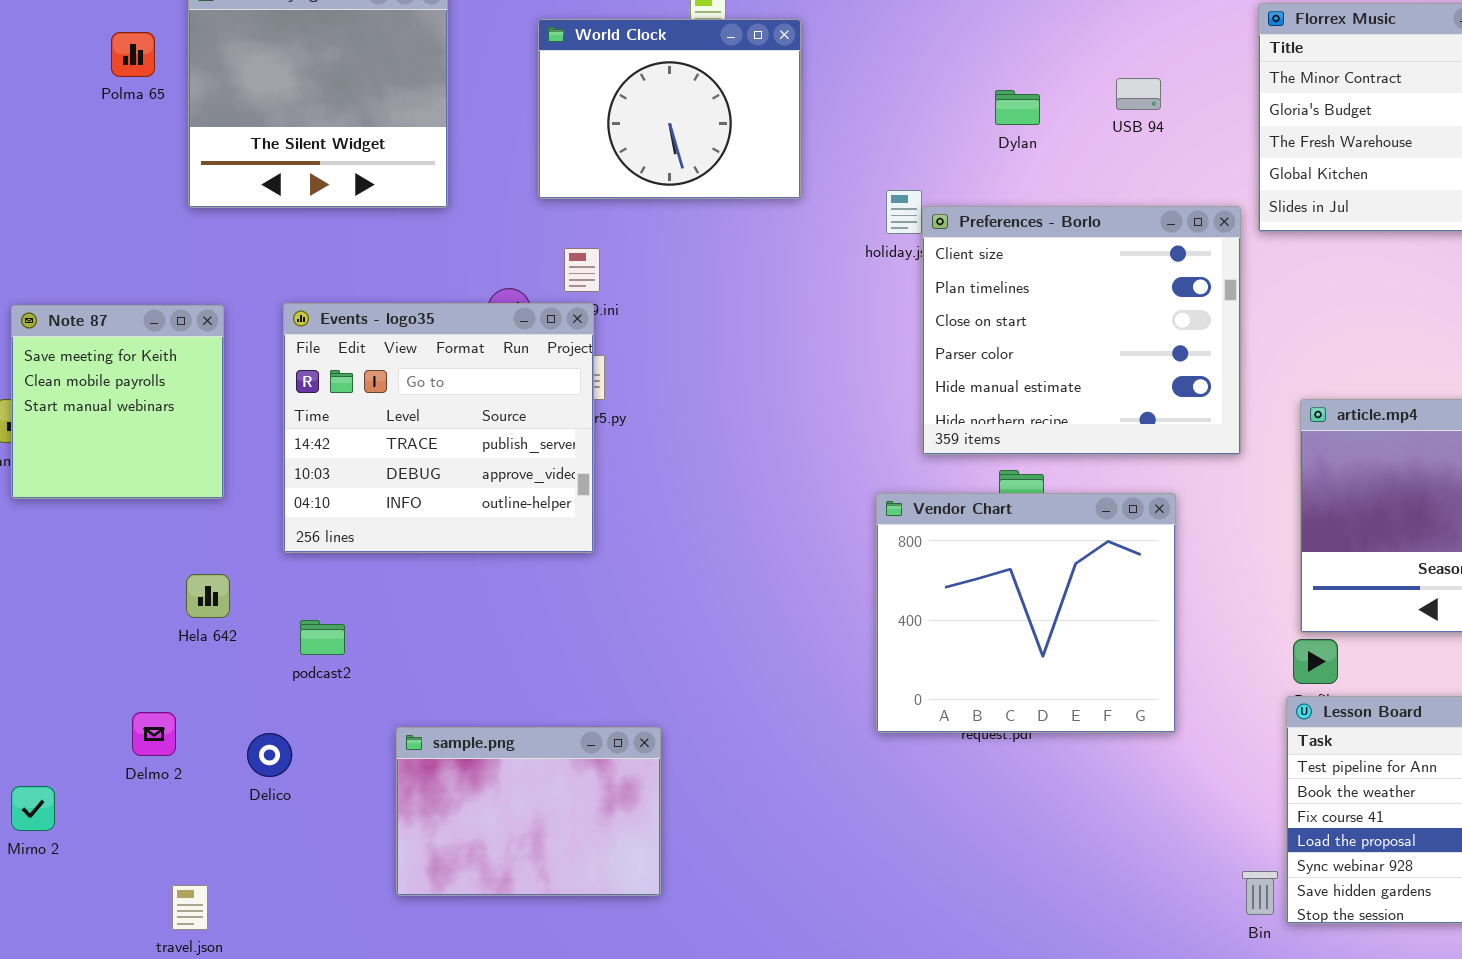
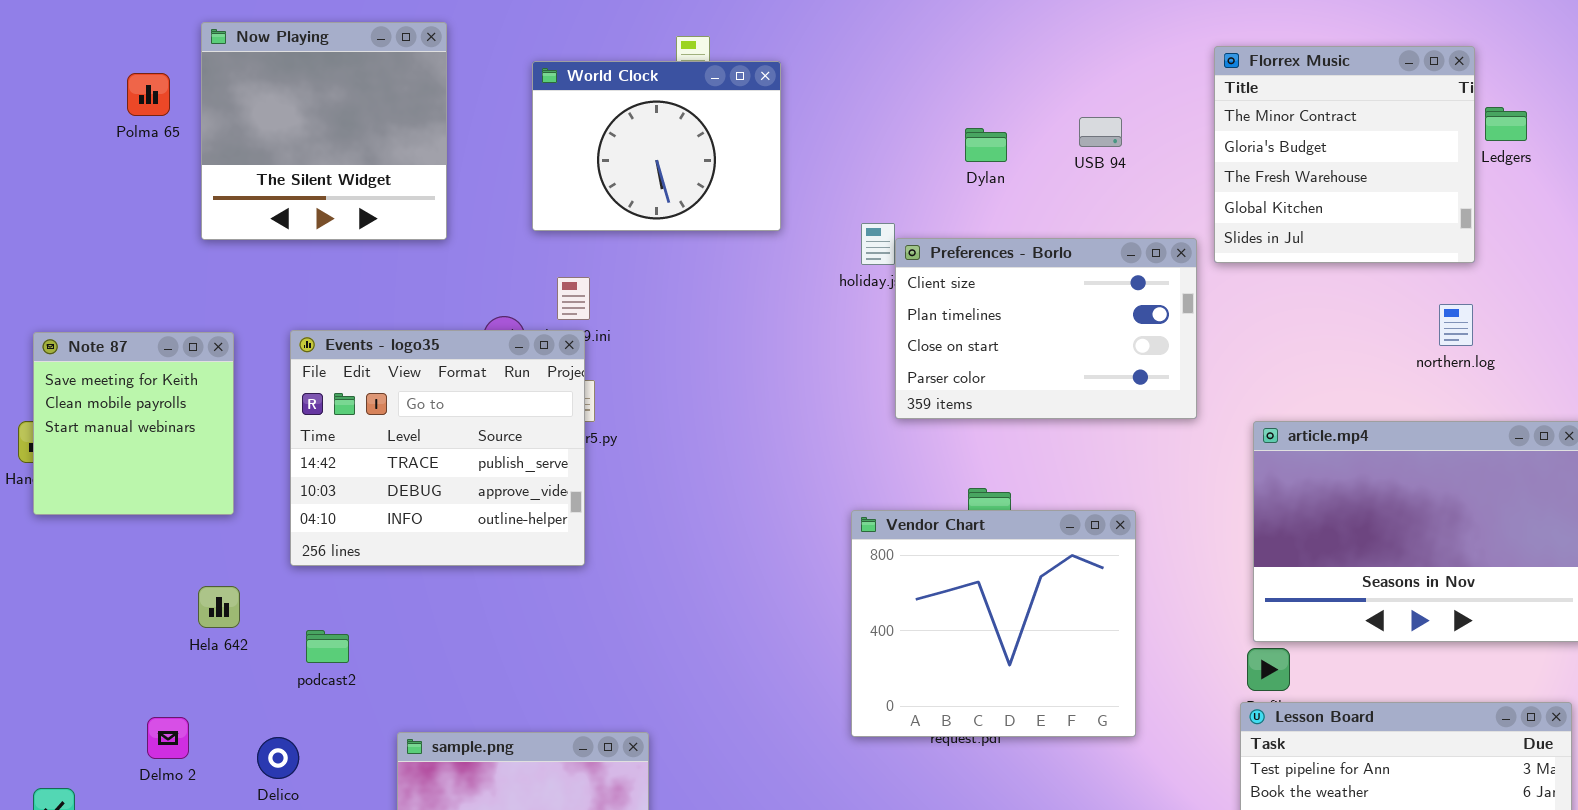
Preferences - Borlo: [922,206,1241,455] -> [895,238,1197,419], resized

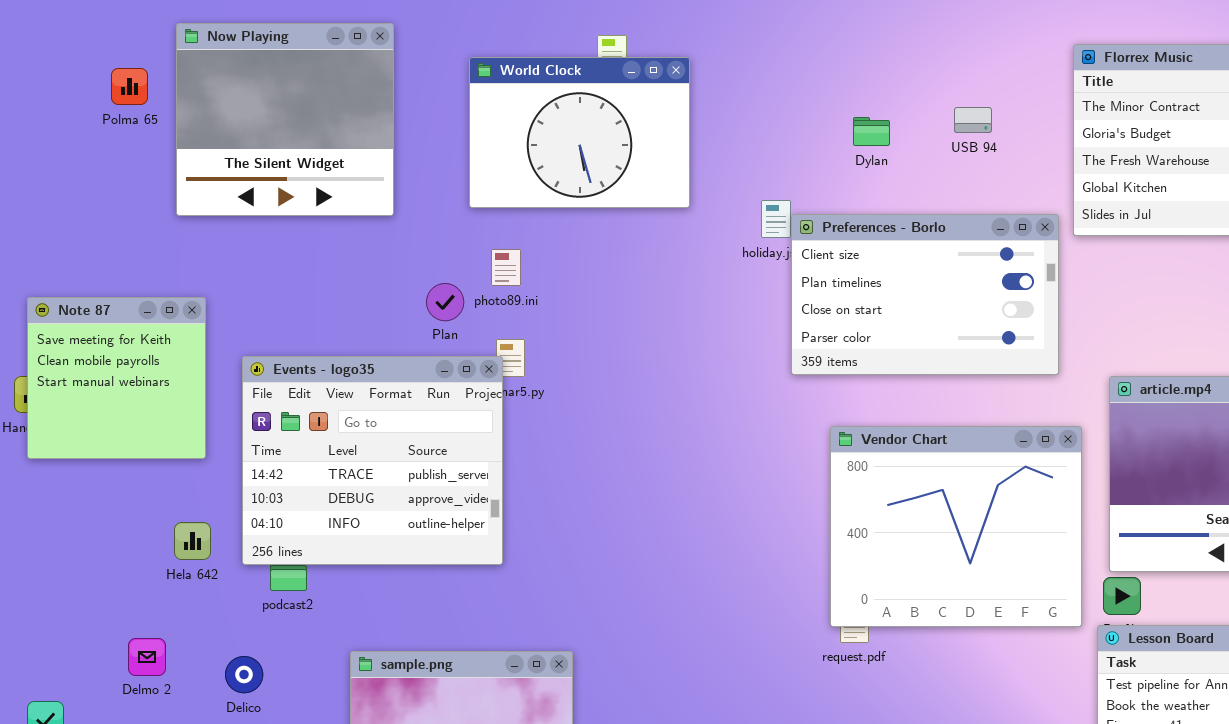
Events - logo35: [290,330,585,566] -> [242,356,503,565], moved
Vendor Chart: [851,510,1136,737] -> [830,426,1082,627], moved

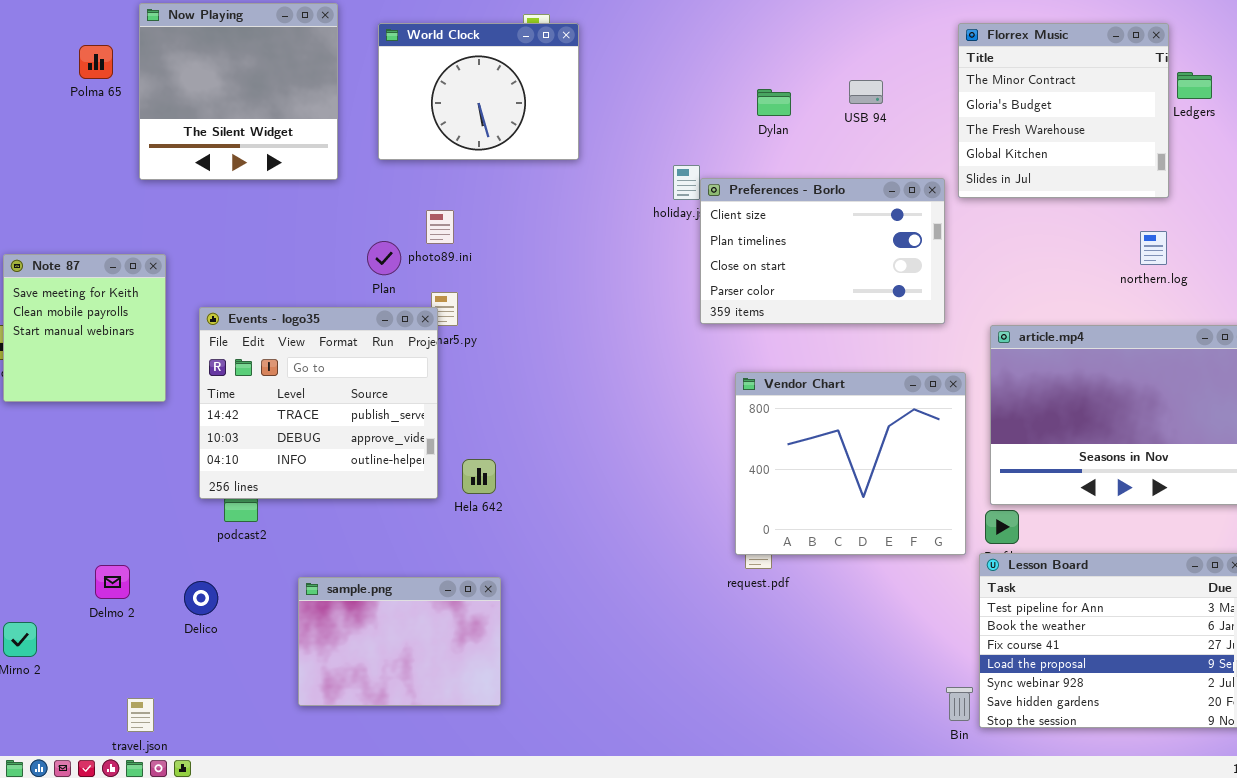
World Clock: [469,57,690,208] -> [378,23,579,160], moved
Hela 642: [174,522,211,560] -> [462,459,496,494], moved

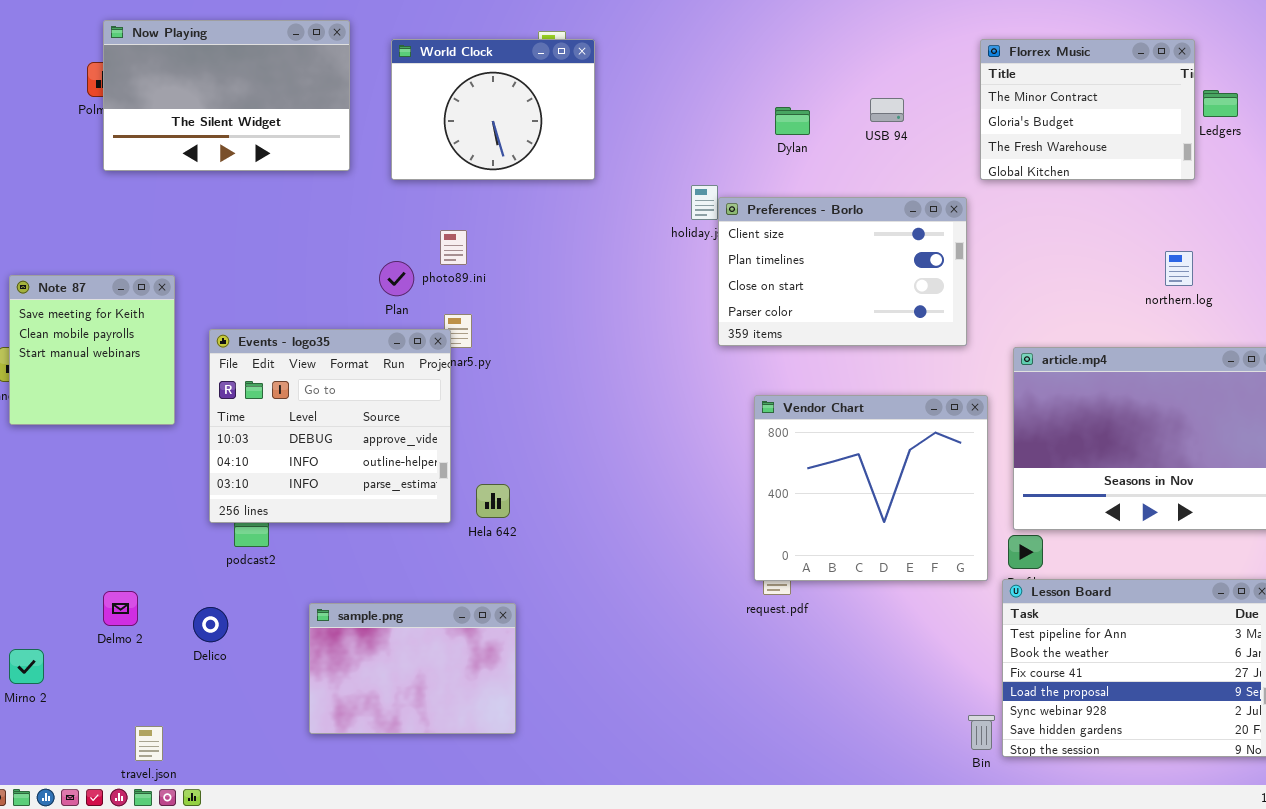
Now Playing: [139,3,338,180] -> [103,20,350,171], resized
Florrex Music: [958,23,1169,198] -> [980,39,1195,180], resized
Events - logo35: [199,307,438,499] -> [209,329,451,523], scrolled down 1 row

